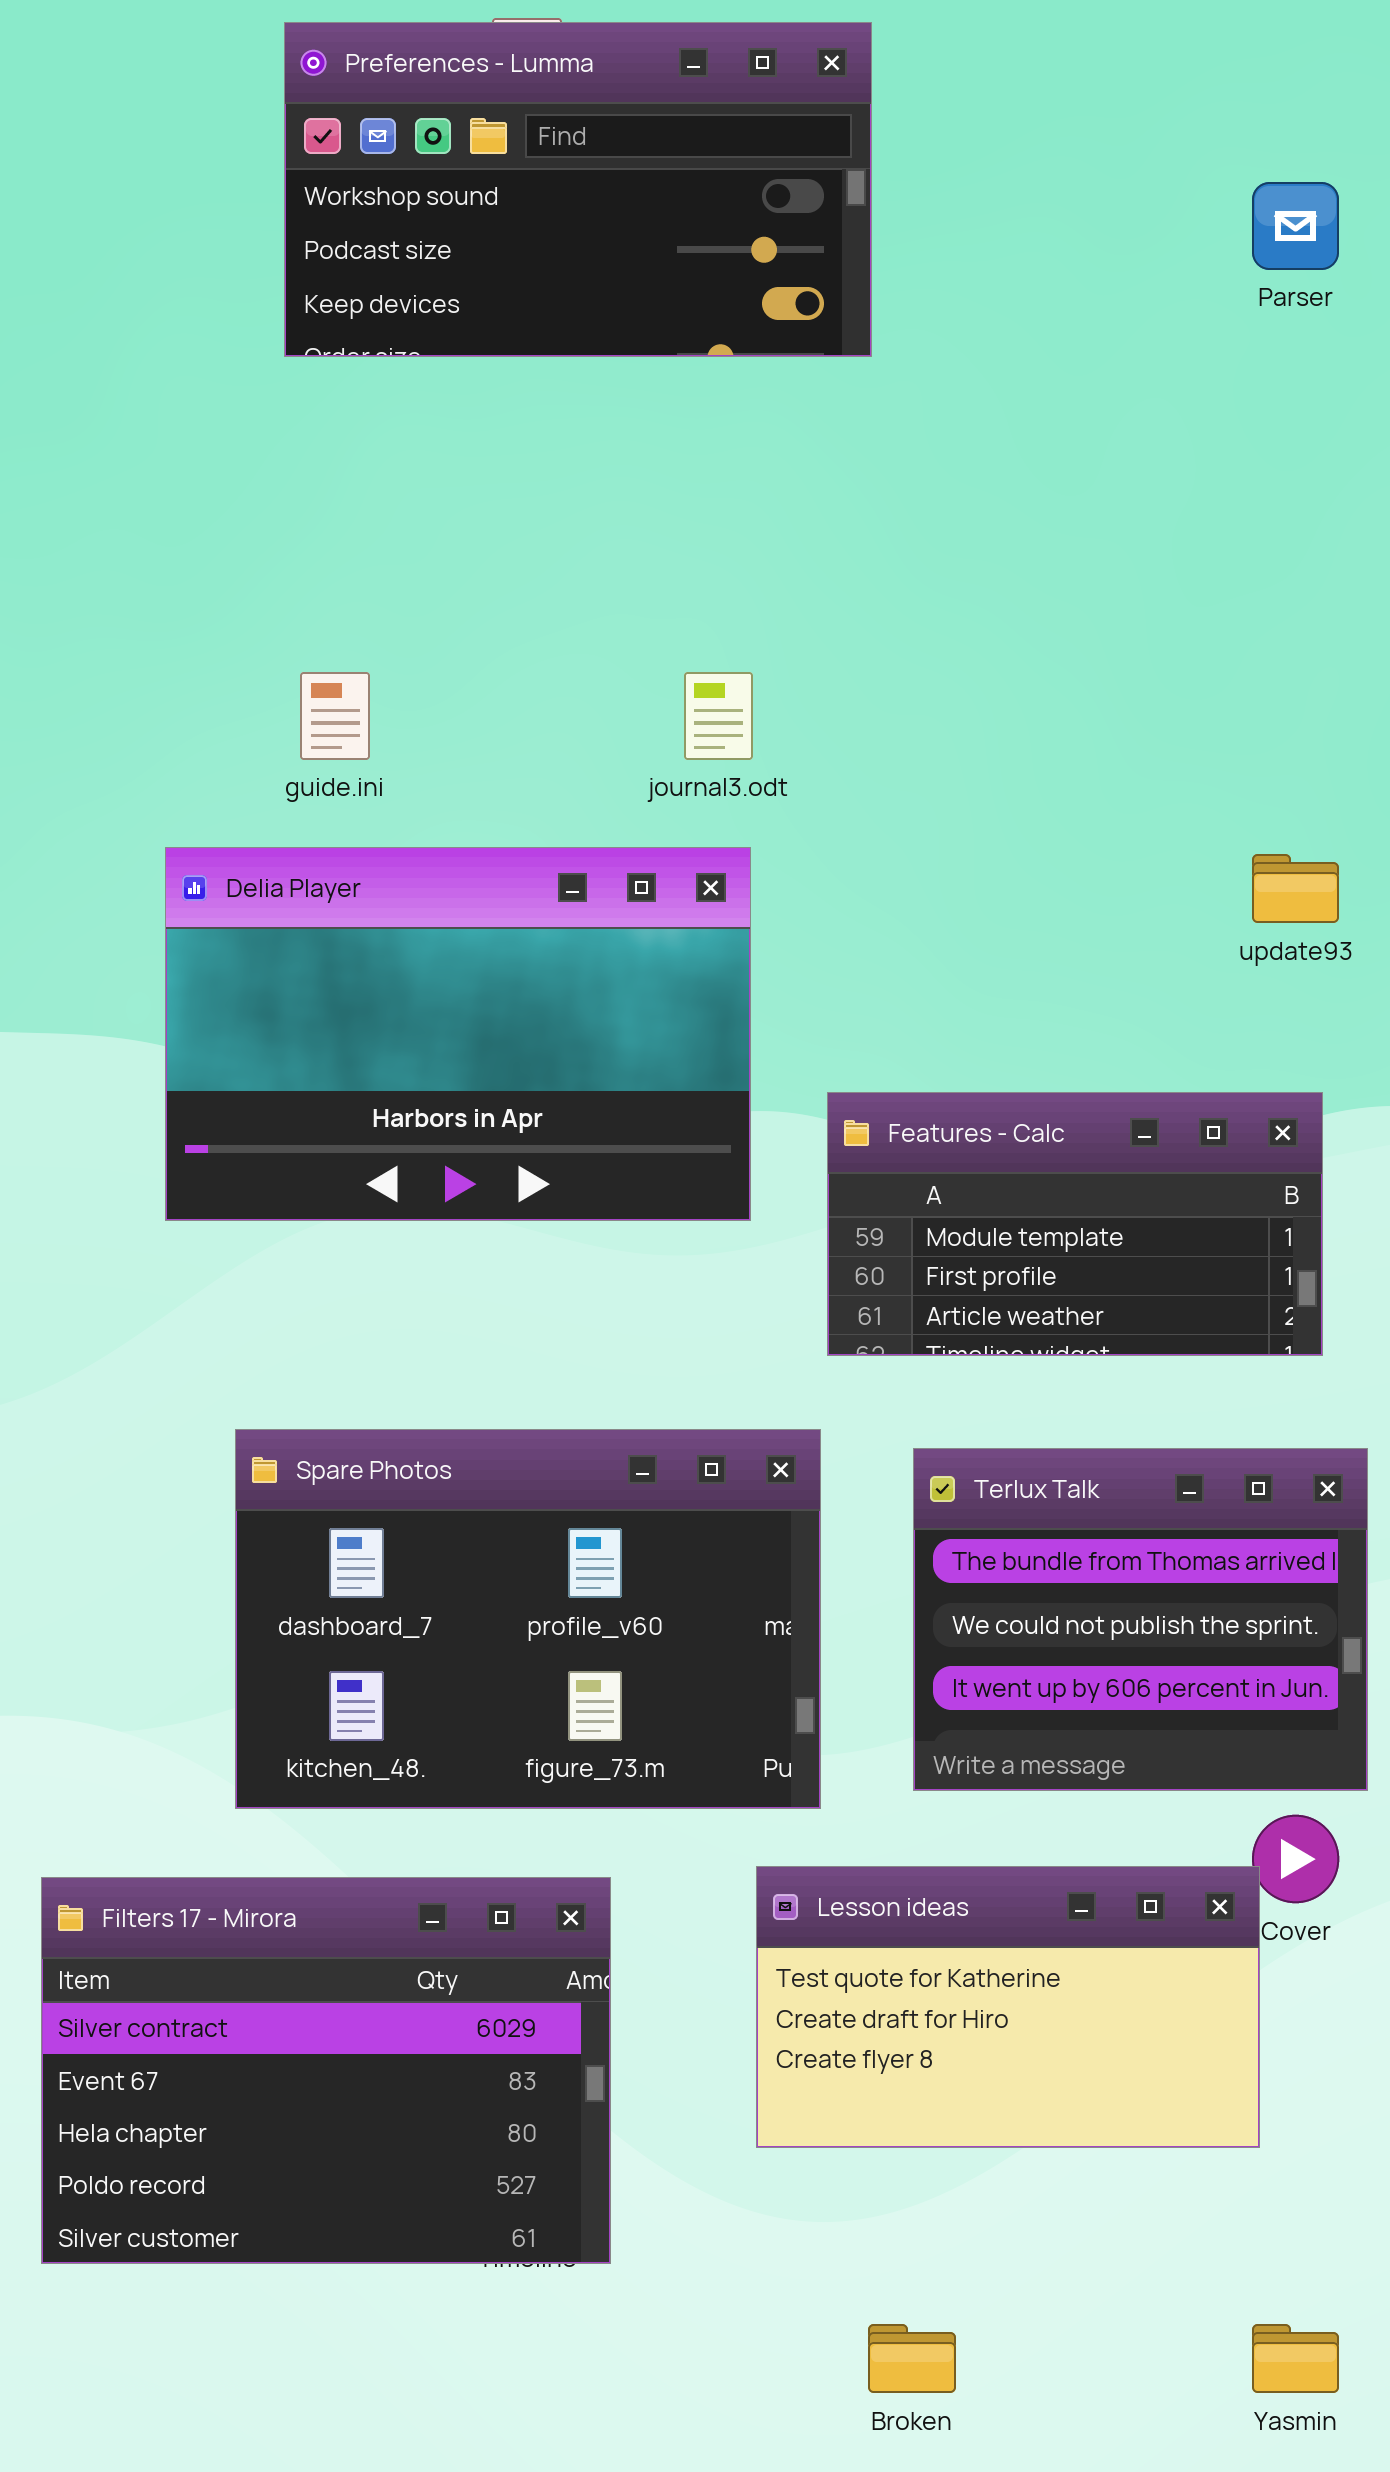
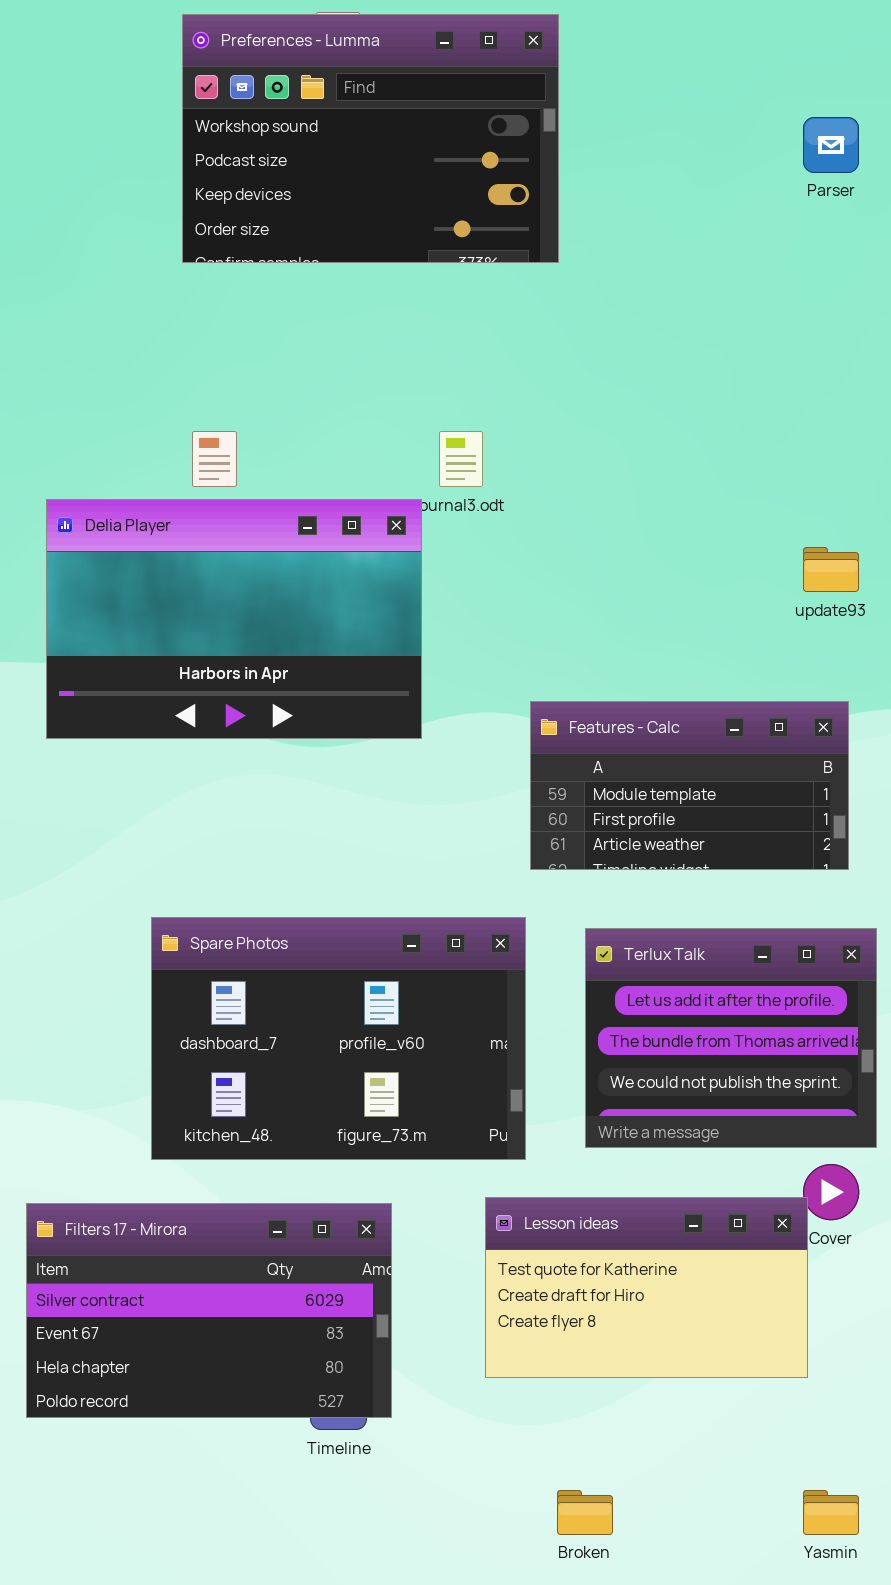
Preferences - Lumma: [284,22,872,357] -> [182,14,559,263], resized
Delia Player: [165,847,751,1221] -> [46,499,422,739], moved
Terlux Talk: [913,1448,1368,1791] -> [585,928,877,1148], scrolled up 1 row
Filters 17 - Mirora: [41,1877,611,2264] -> [26,1203,392,1418], resized

